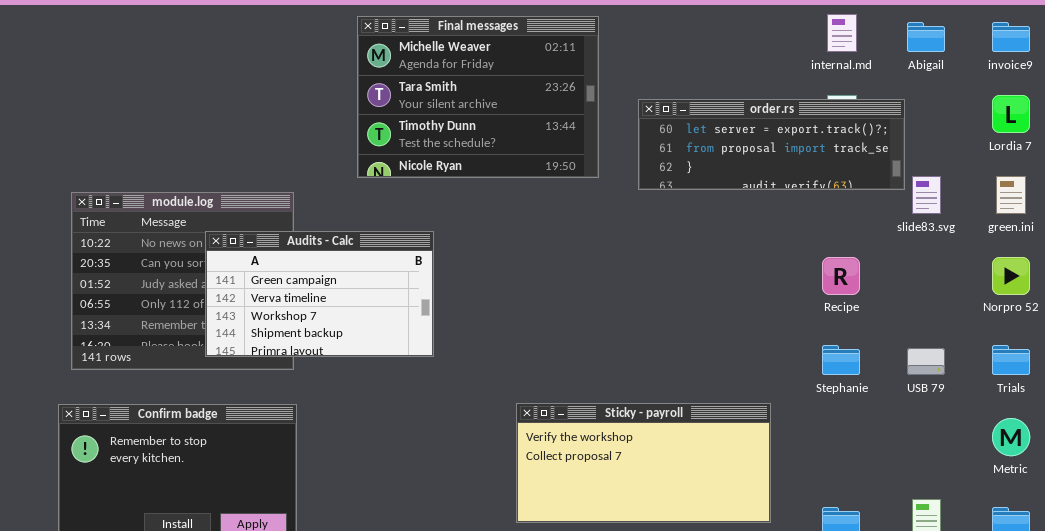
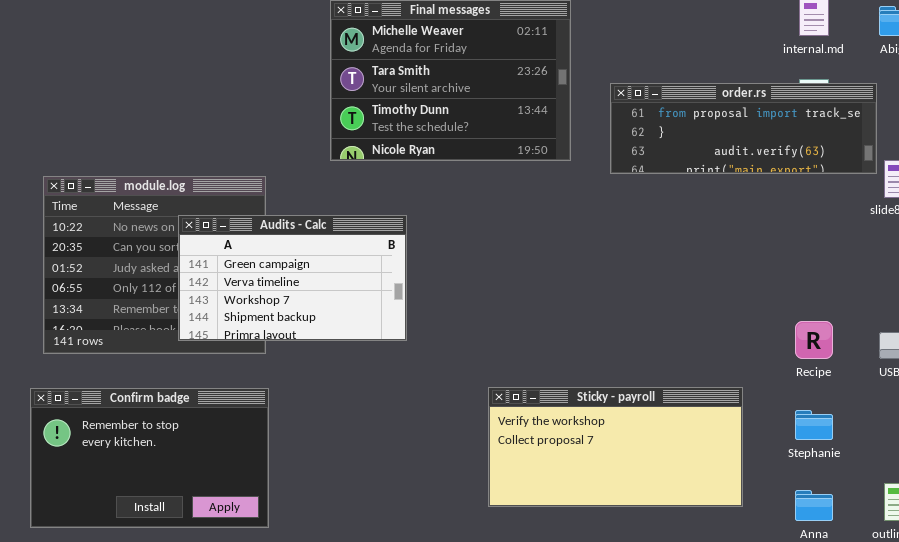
order.rs: [638,99,905,190] -> [610,83,877,174], scrolled down 1 row
Recipe: [822,257,860,295] -> [795,321,833,359], moved
Stephanie: [822,345,860,375] -> [795,410,833,440], moved

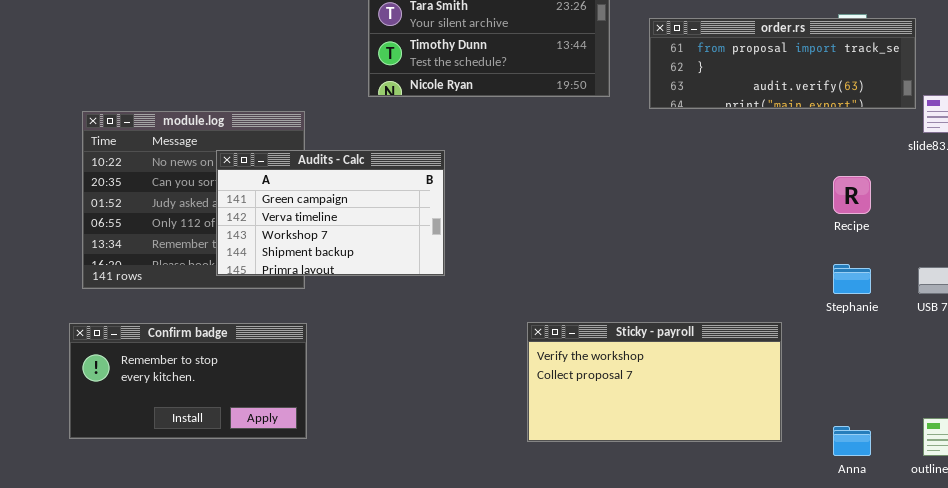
Recipe: [795,321,833,359] -> [833,176,871,214], moved
Confirm badge: [30,388,269,528] -> [69,323,307,439], resized
Stephanie: [795,410,833,440] -> [833,264,871,294], moved

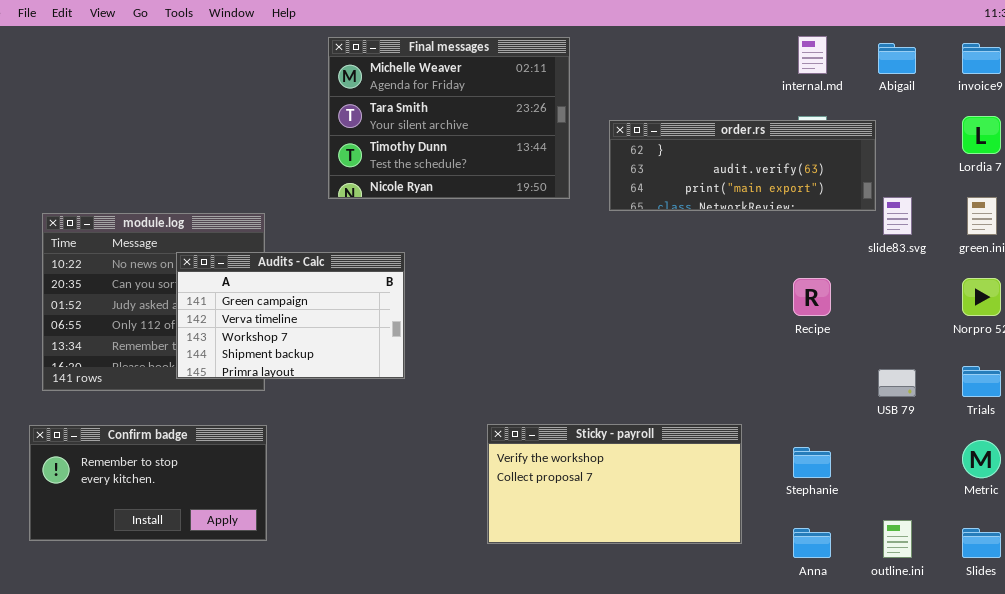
order.rs: [649,18,916,109] -> [609,120,876,211], scrolled down 1 row
Stephanie: [833,264,871,294] -> [793,447,831,478], moved

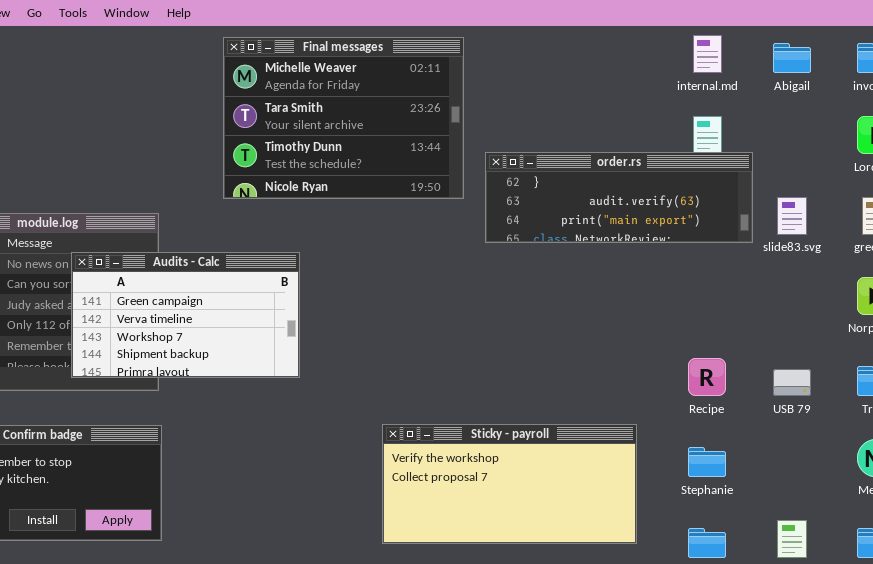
order.rs: [609,120,876,211] -> [485,152,753,243], moved
Recipe: [793,278,831,316] -> [688,358,726,396], moved

